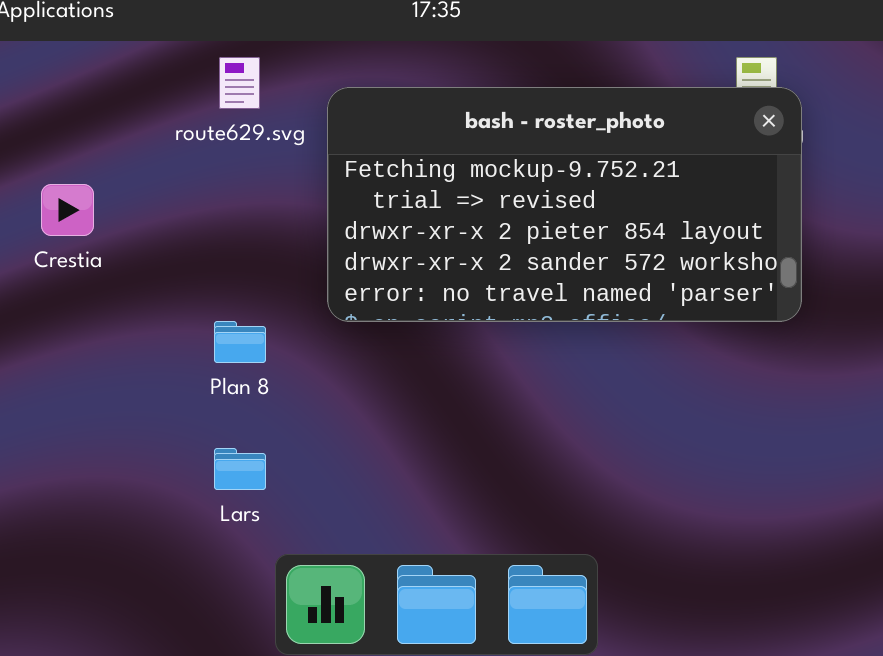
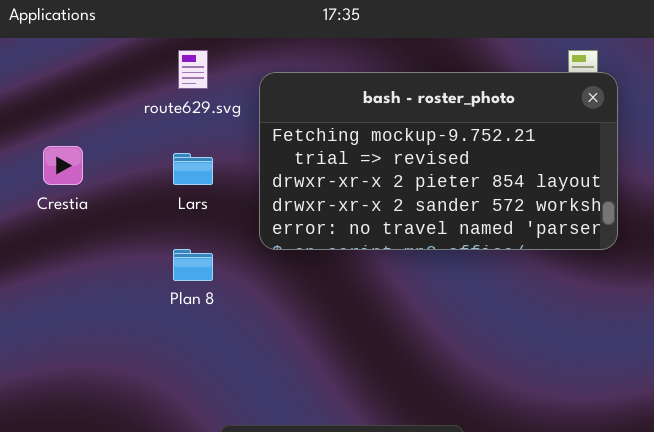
Lars: [214,448,266,490] -> [173,153,213,185], moved

